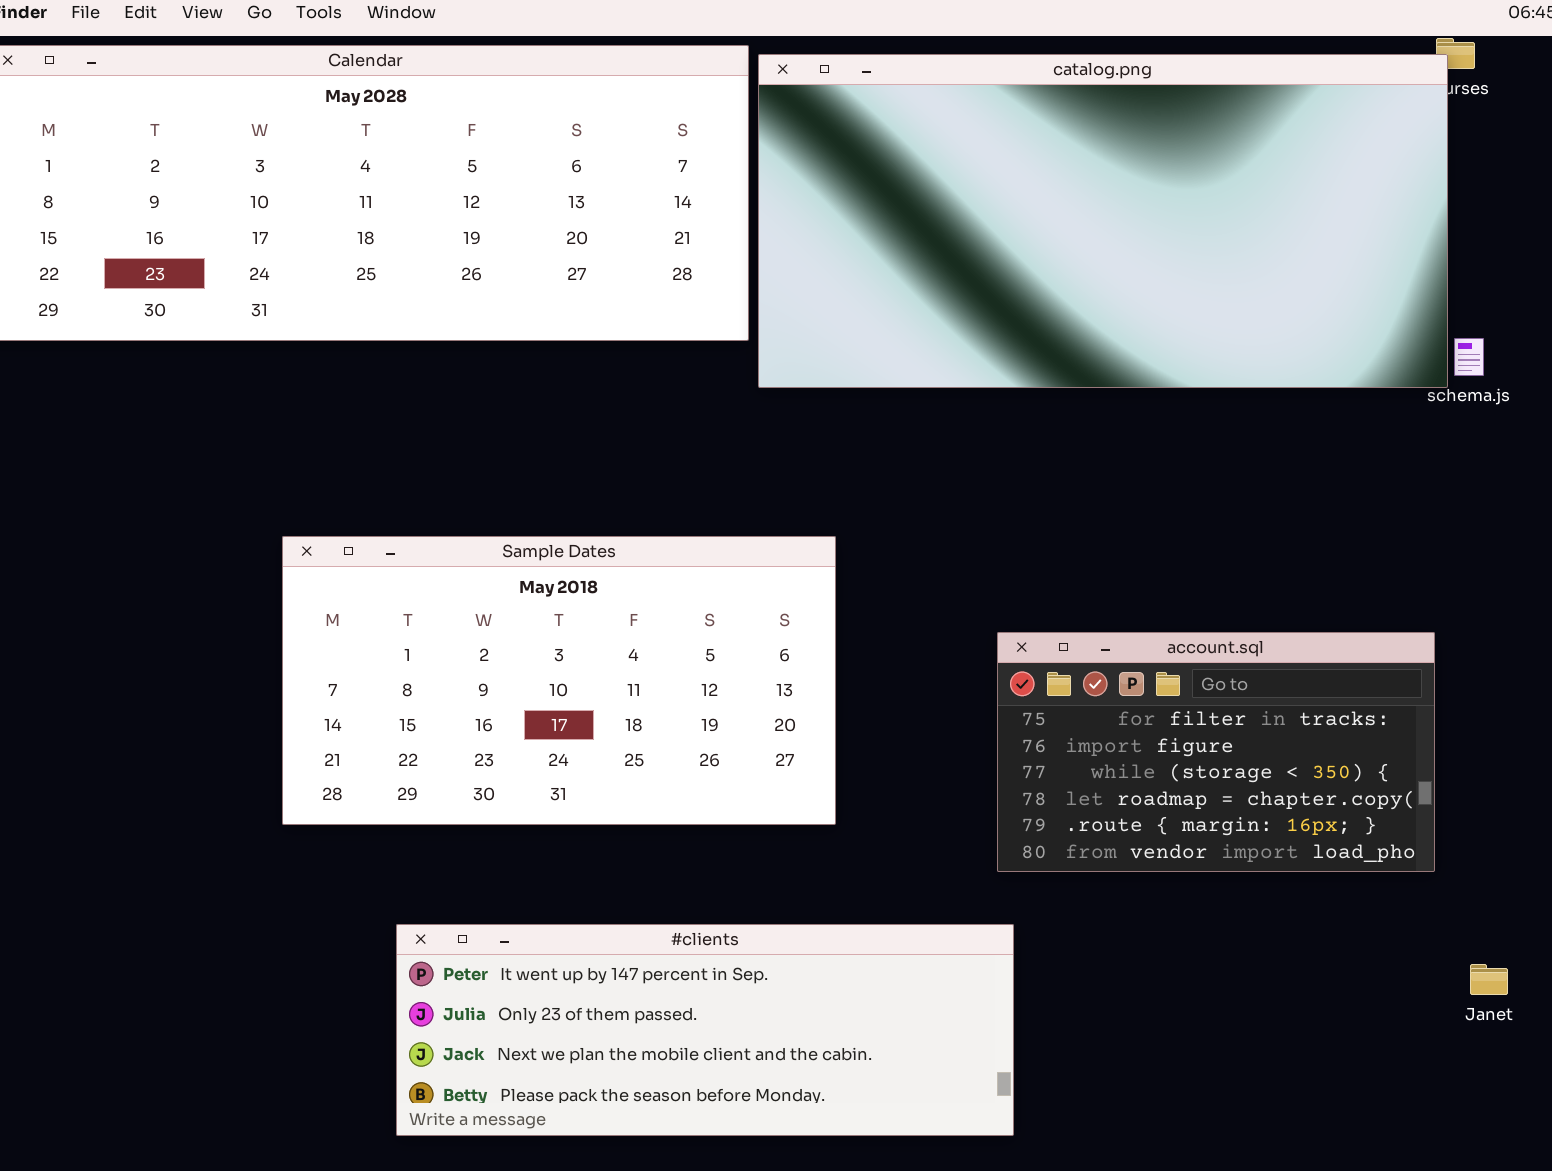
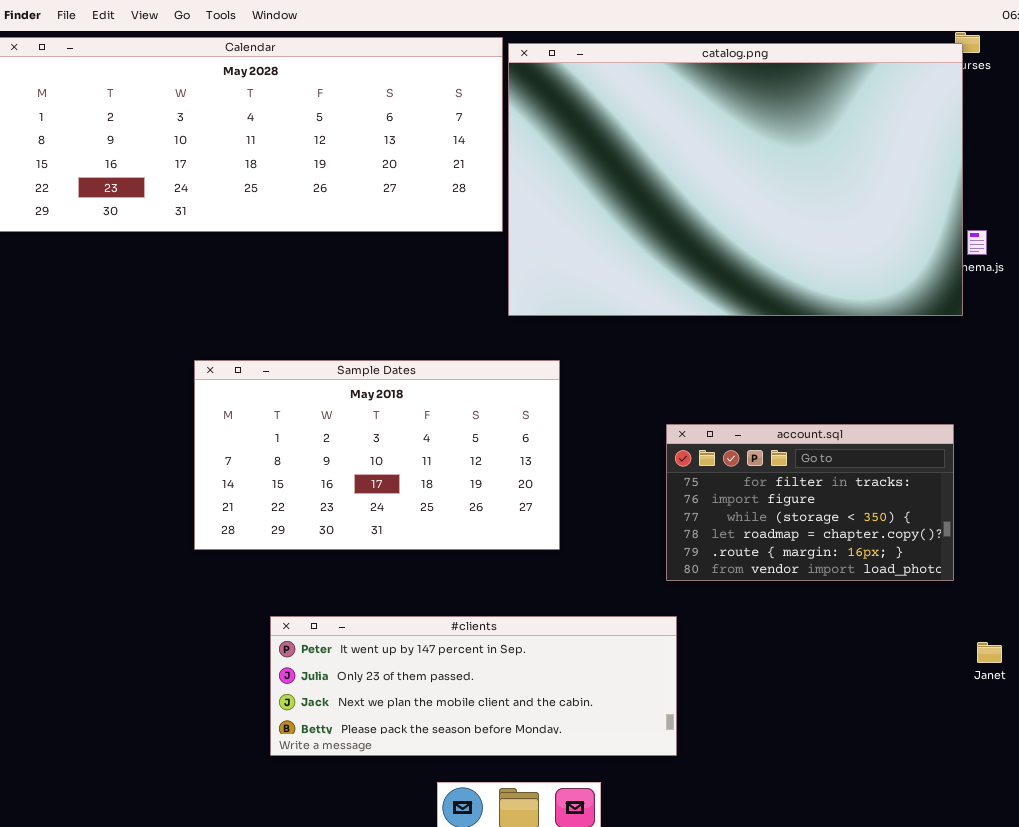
catalog.png: [758,54,1448,388] -> [508,43,963,316], resized

